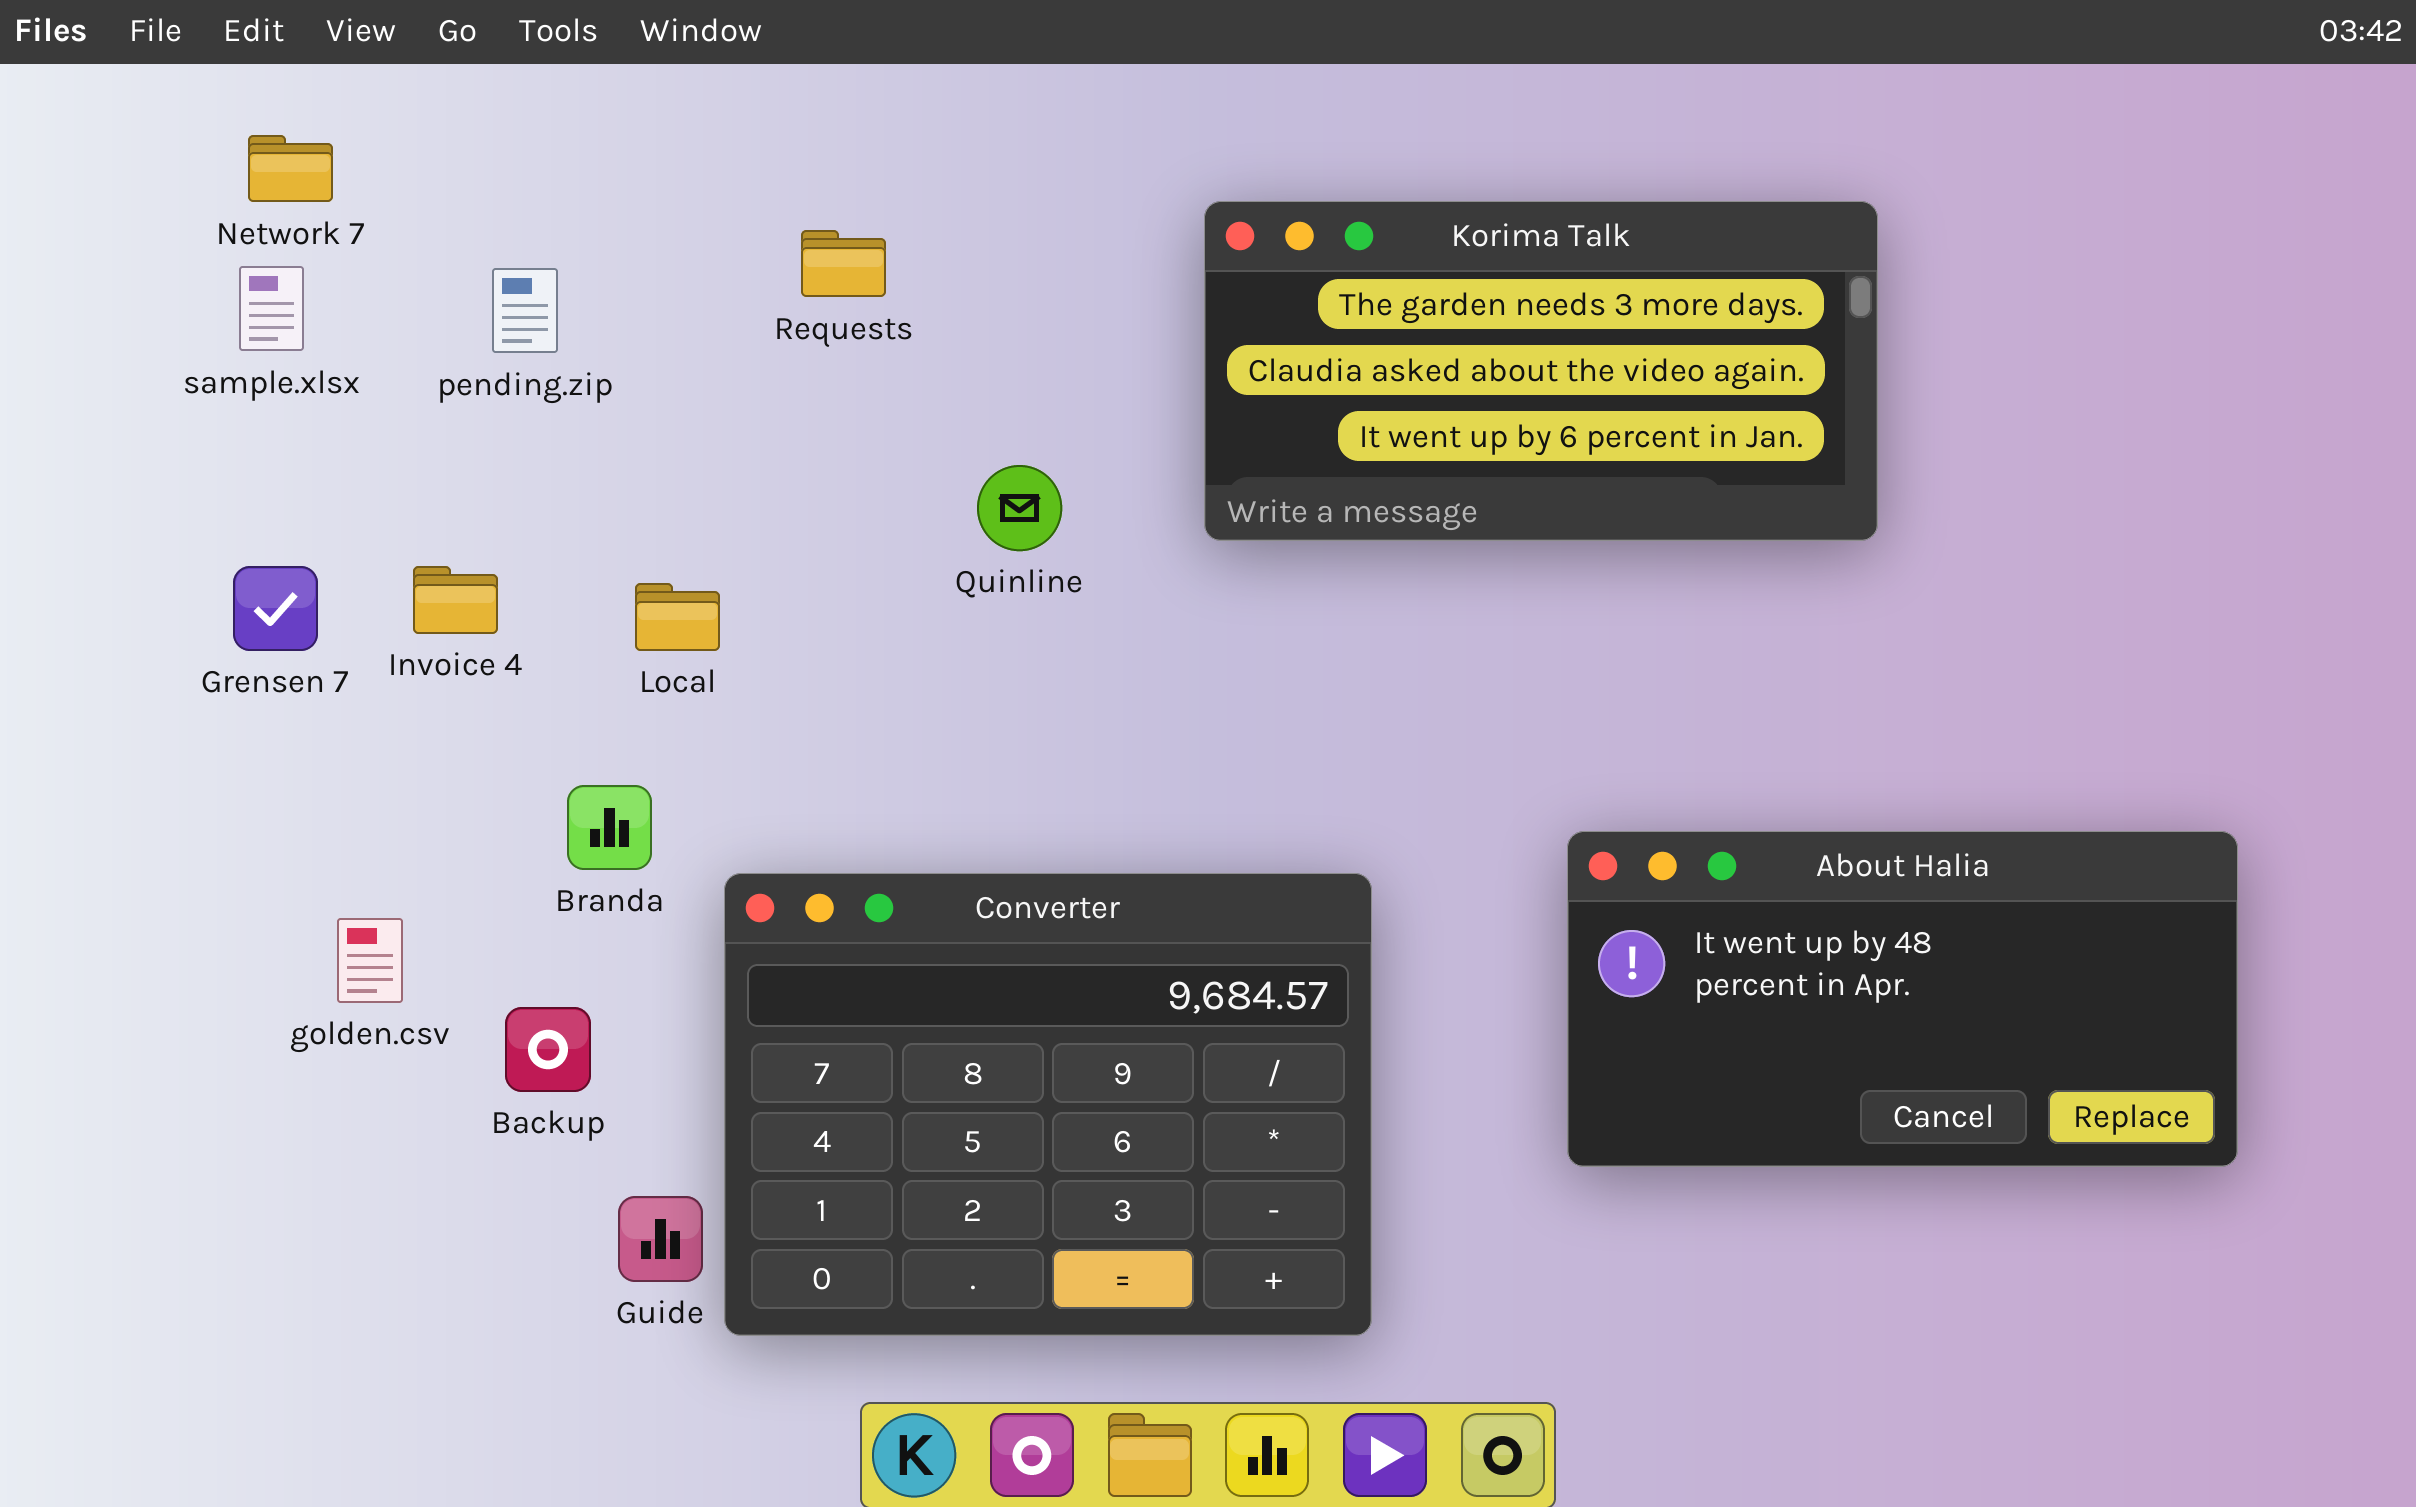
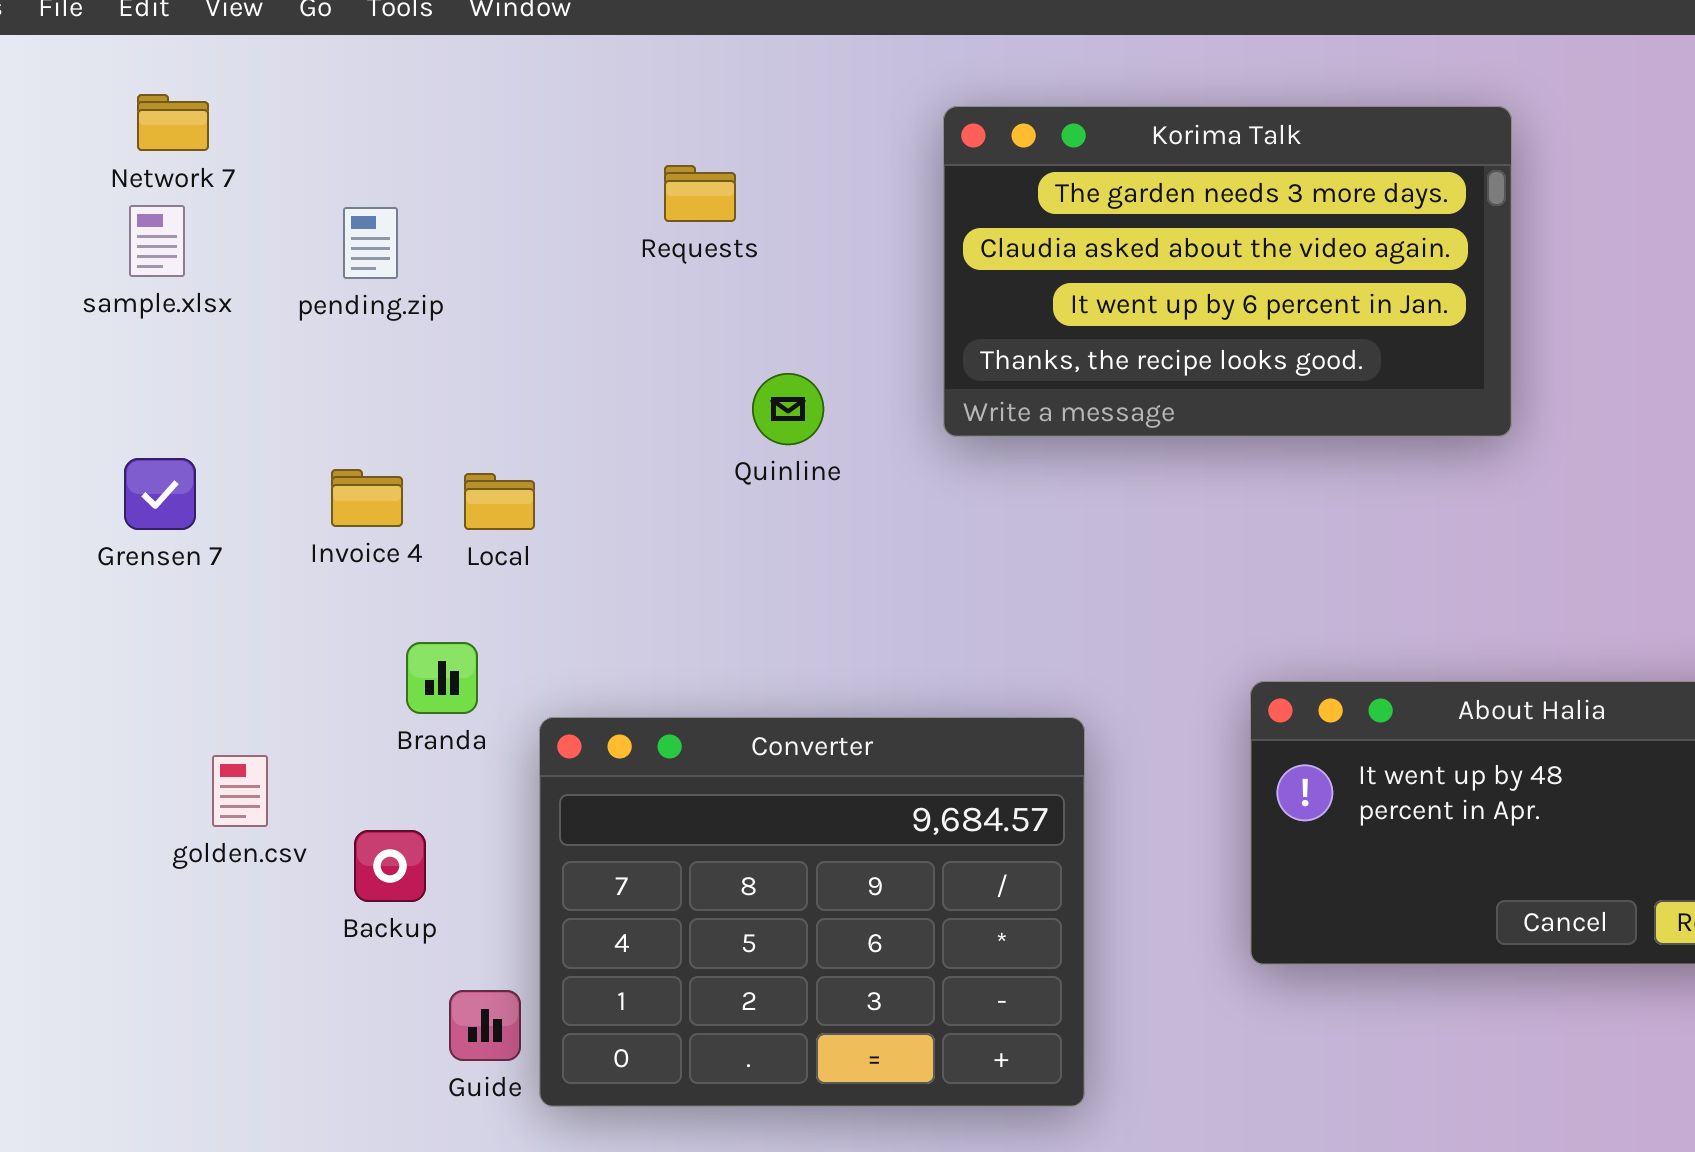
Korima Talk: [1204,201,1878,541] -> [943,106,1512,437], resized
Requests: [801,230,886,297] -> [664,165,736,222], moved
Invoice 4: [413,566,498,634] -> [331,469,403,527], moved

